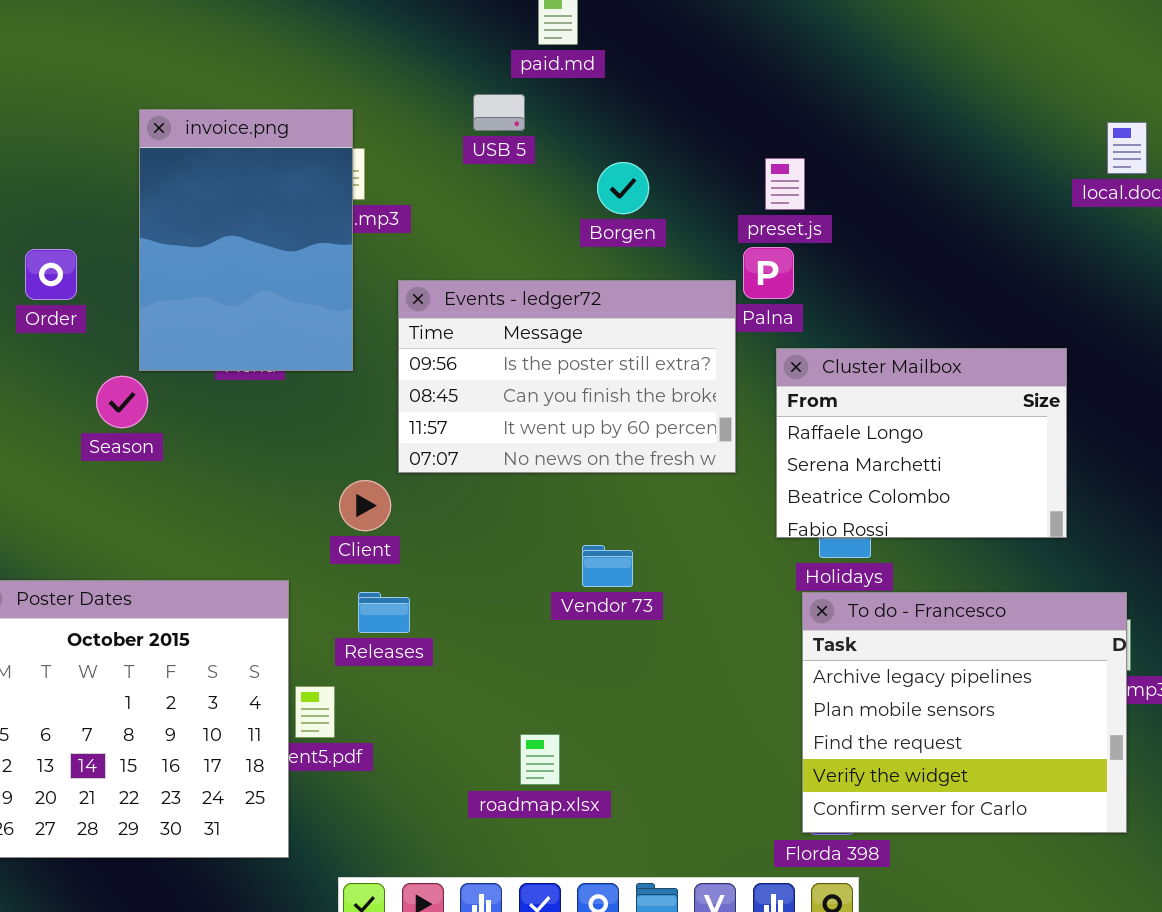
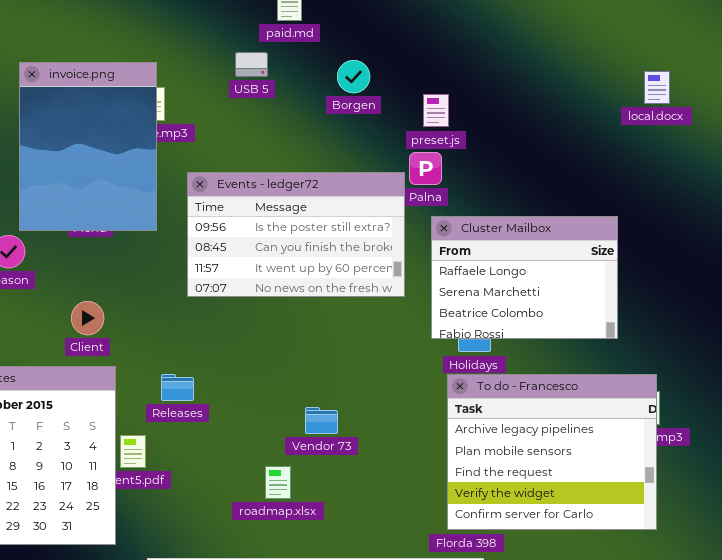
Borgen: [597,162,649,214] -> [337,60,370,93], moved
Client: [339,480,391,531] -> [71,301,104,335], moved
Vendor 73: [582,545,633,587] -> [305,407,338,434], moved

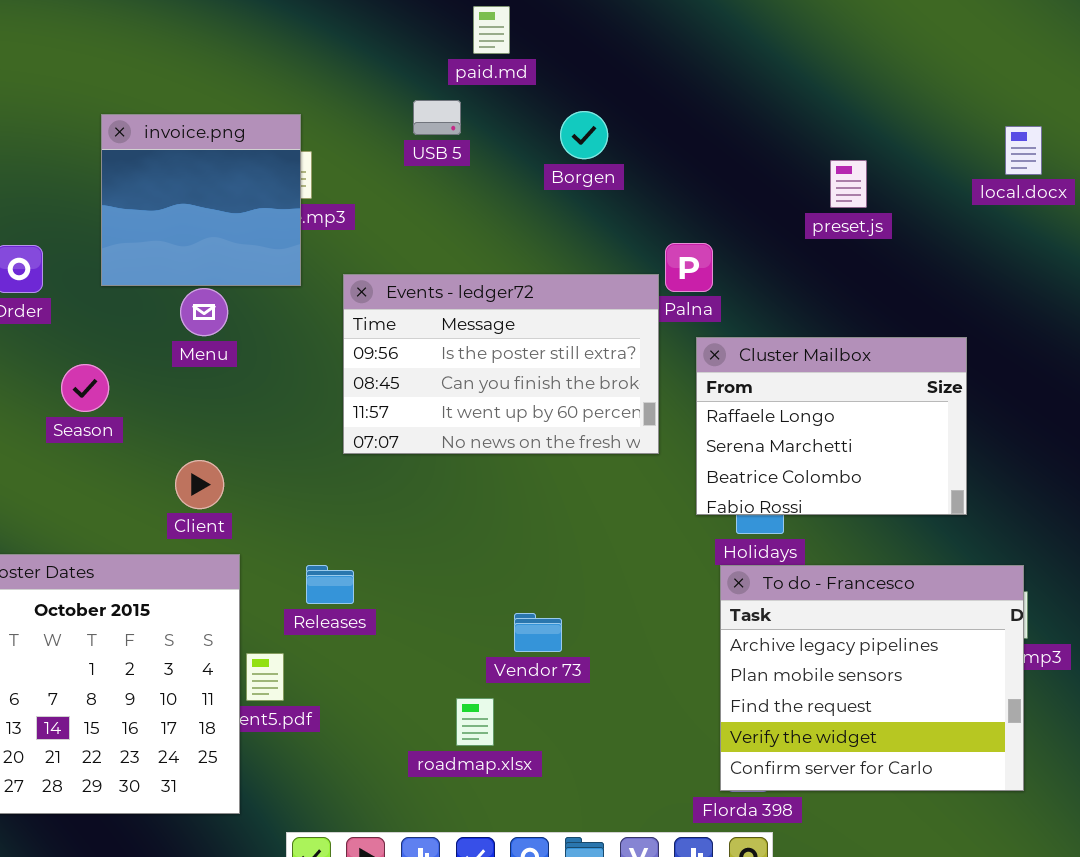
invoice.png: [19,62,157,231] -> [101,114,301,286], resized
preset.js: [423,94,449,127] -> [830,160,867,208], moved

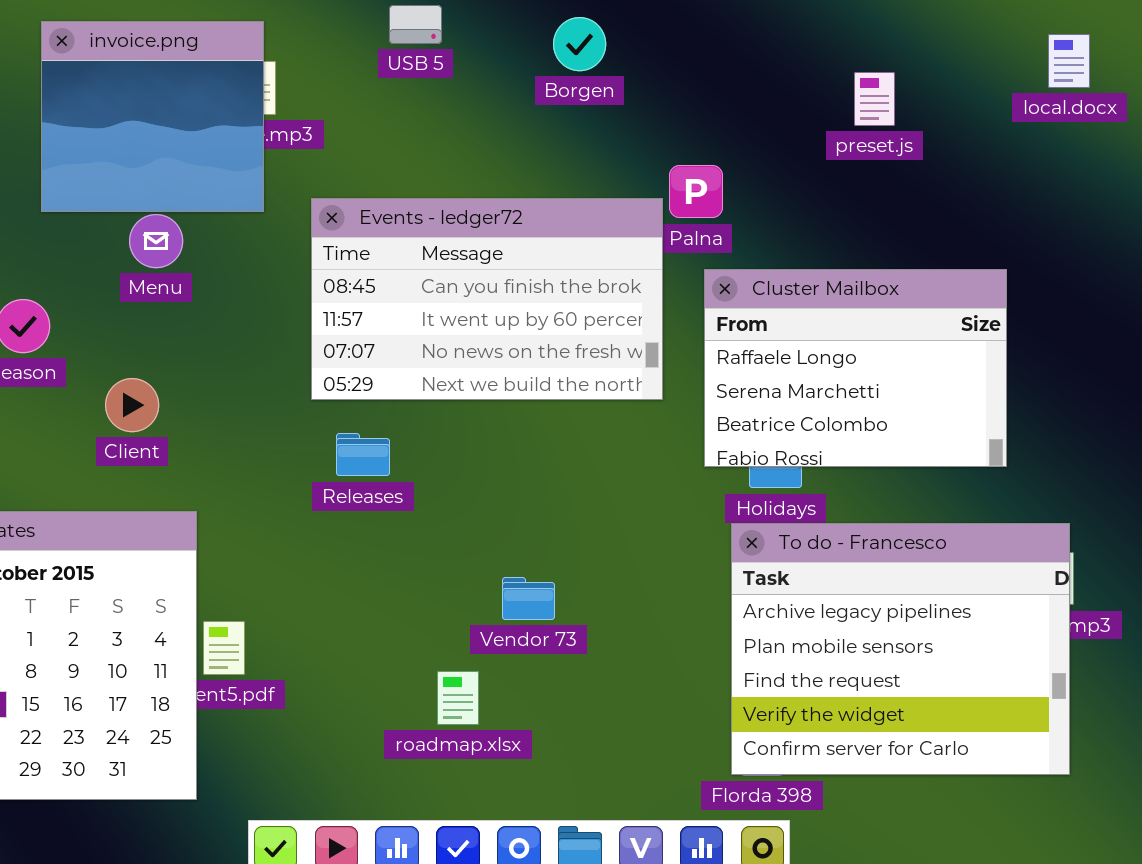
Events - ledger72: [343,274,659,454] -> [311,198,663,400], scrolled down 1 row
Client: [175,460,224,509] -> [105,378,159,432], moved
Releases: [306,565,354,604] -> [336,433,390,476], moved

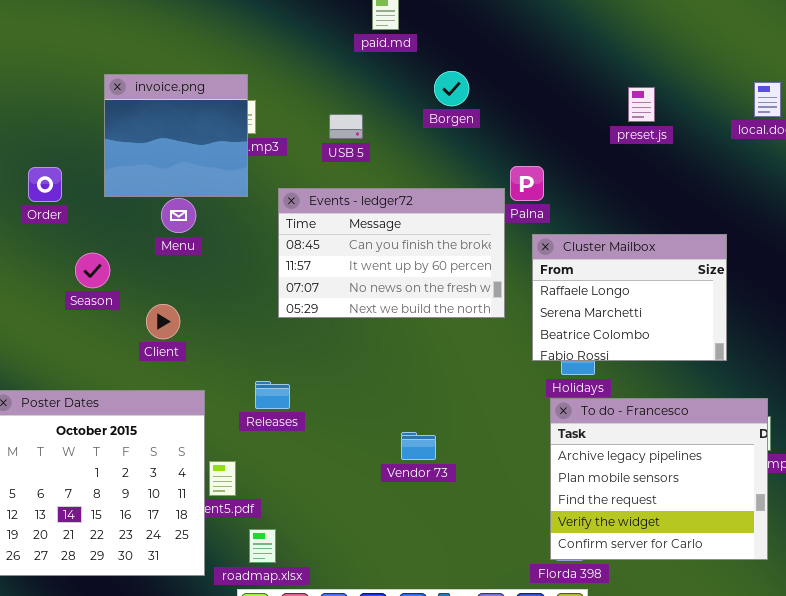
USB 5: [389,5,442,44] -> [329,114,363,139], moved
preset.js: [854,72,895,126] -> [628,87,655,122], moved
Releases: [336,433,390,476] -> [255,381,290,409], moved
roadmap.xlsx: [437,671,479,725] -> [249,529,276,563], moved

